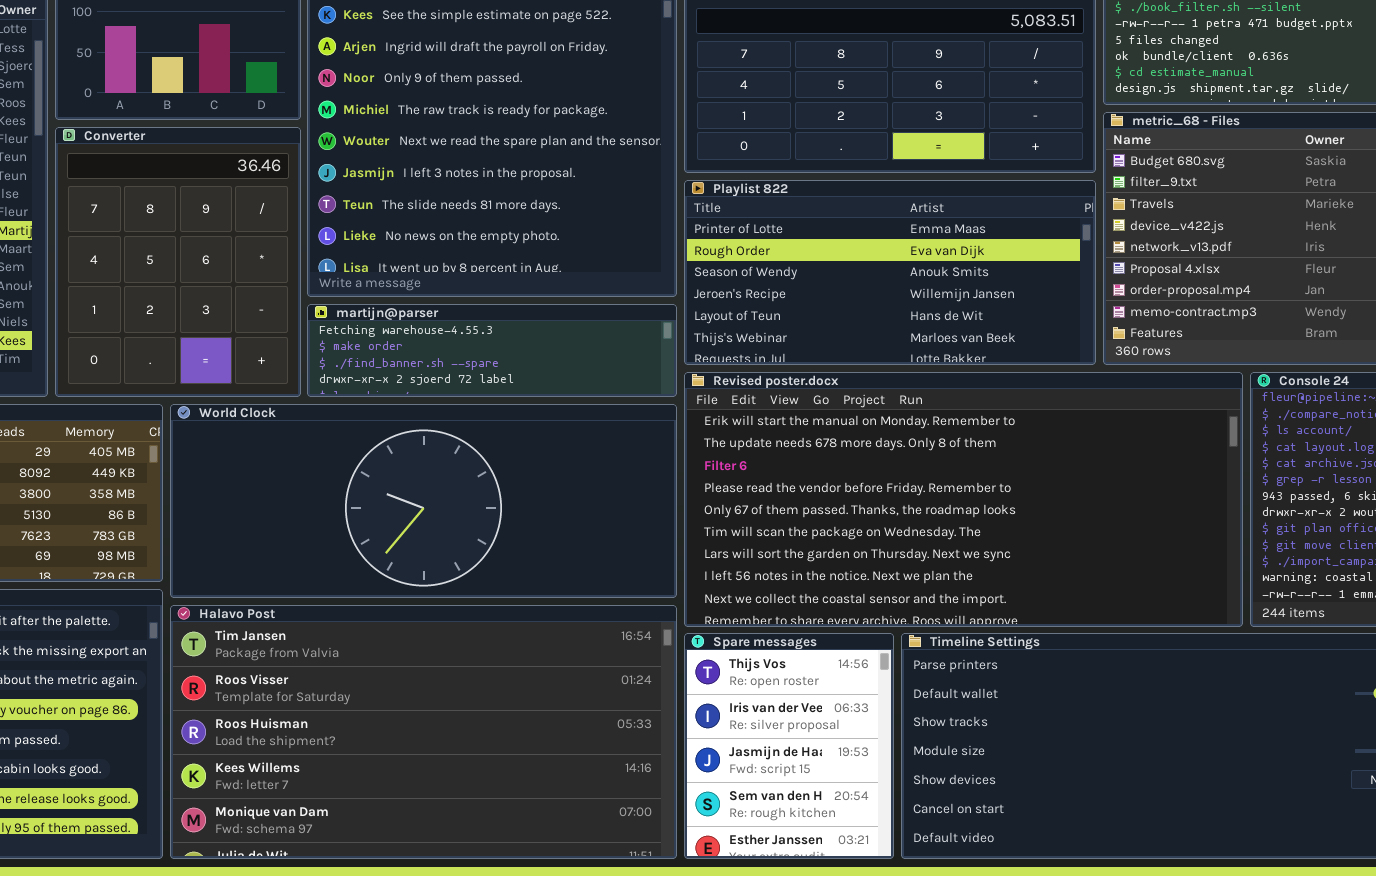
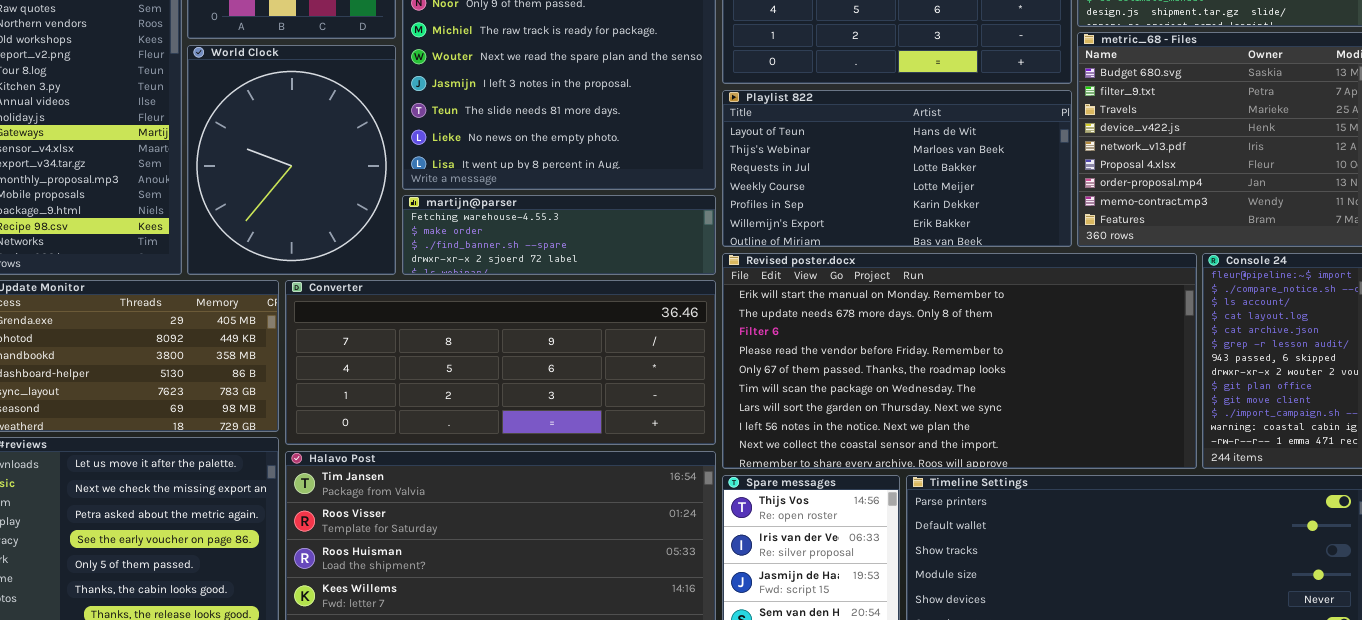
Converter: [55,127,301,397] -> [285,280,716,445], moved, resized
Playlist 822: [684,180,1096,365] -> [722,90,1072,247], scrolled down 4 rows
World Clock: [170,404,677,598] -> [187,45,396,275], moved, resized

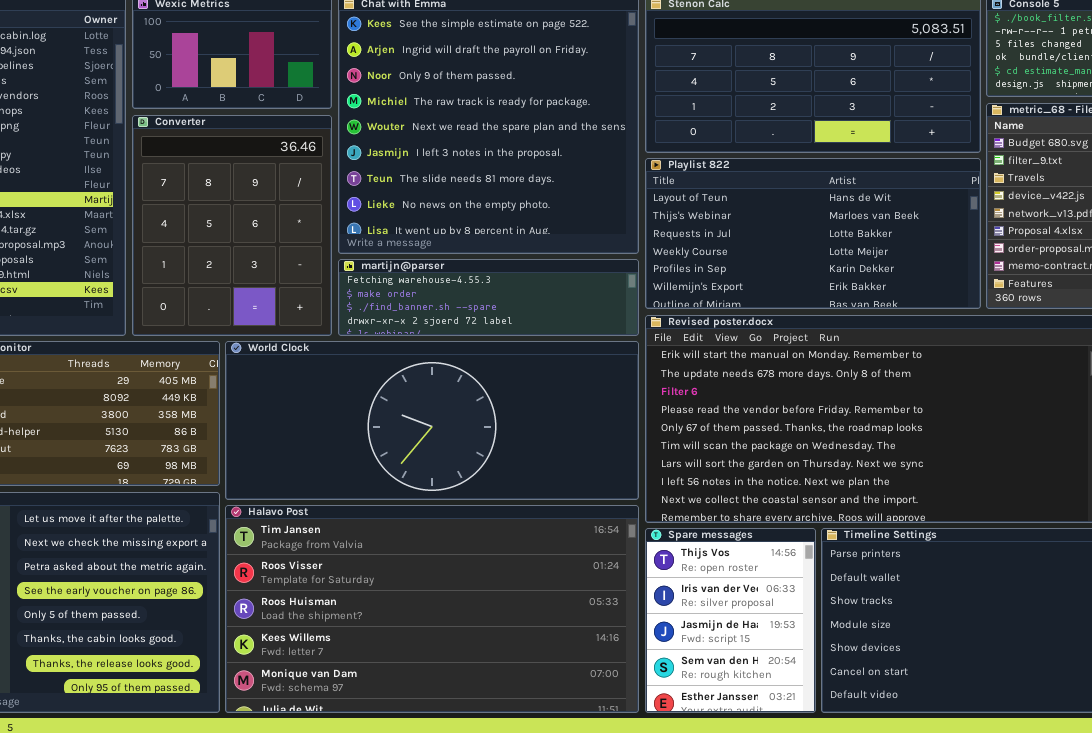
World Clock: [187,45,396,275] -> [225,341,639,500], moved, resized
Converter: [285,280,716,445] -> [132,115,332,336], moved, resized

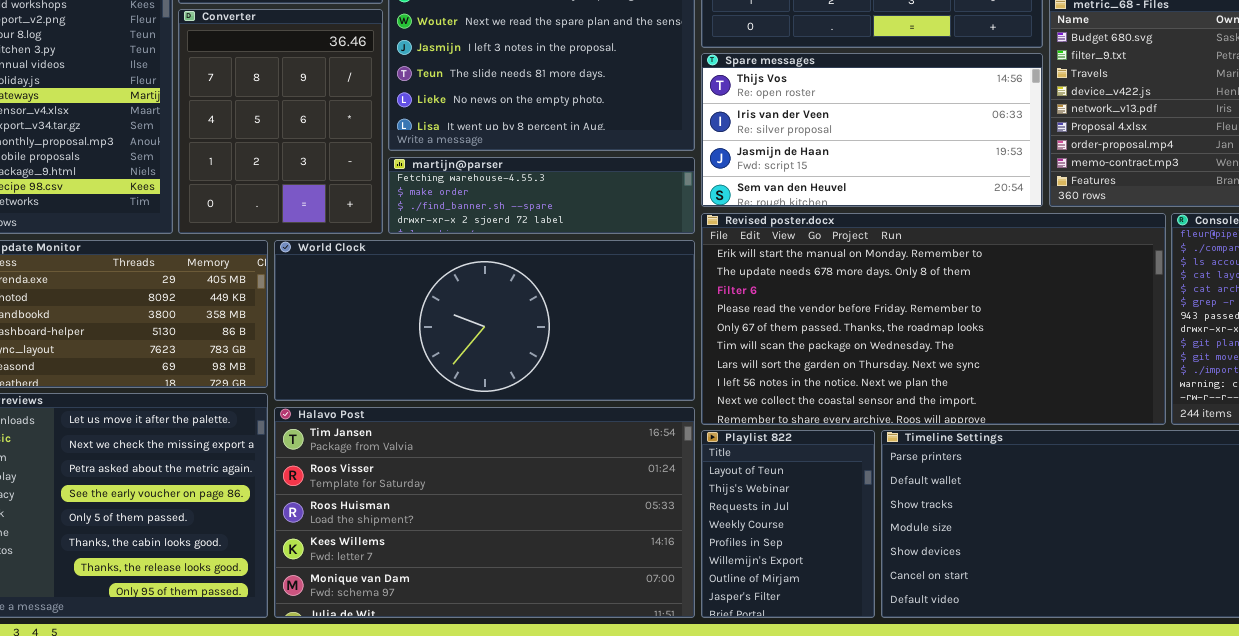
Playlist 822: [645,158,981,309] -> [701,430,875,618], moved, resized
Spare messages: [645,528,816,713] -> [701,53,1043,207], moved, resized

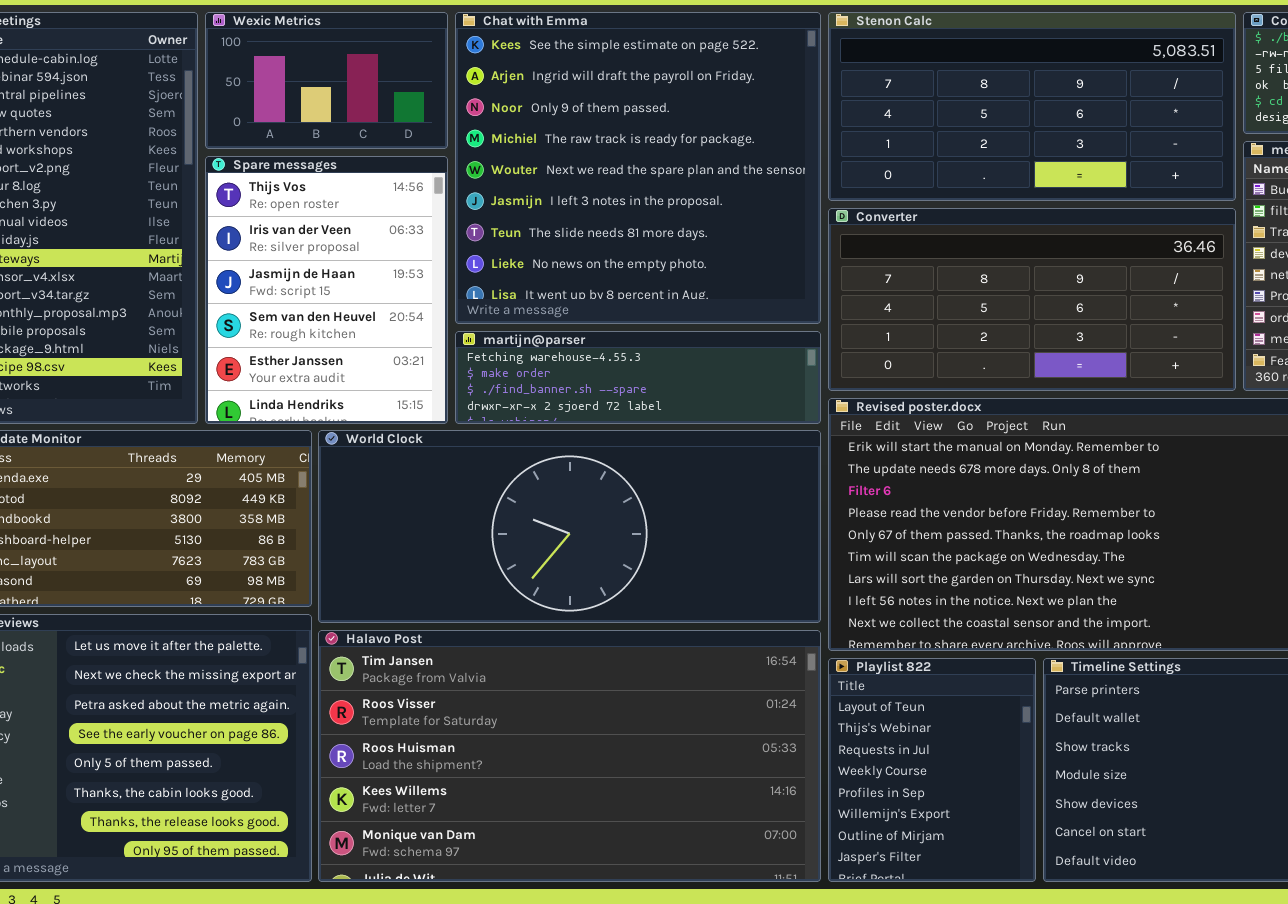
Converter: [178,9,383,234] -> [828,208,1236,391], moved, resized
Spare messages: [701,53,1043,207] -> [205,156,448,424], moved, resized

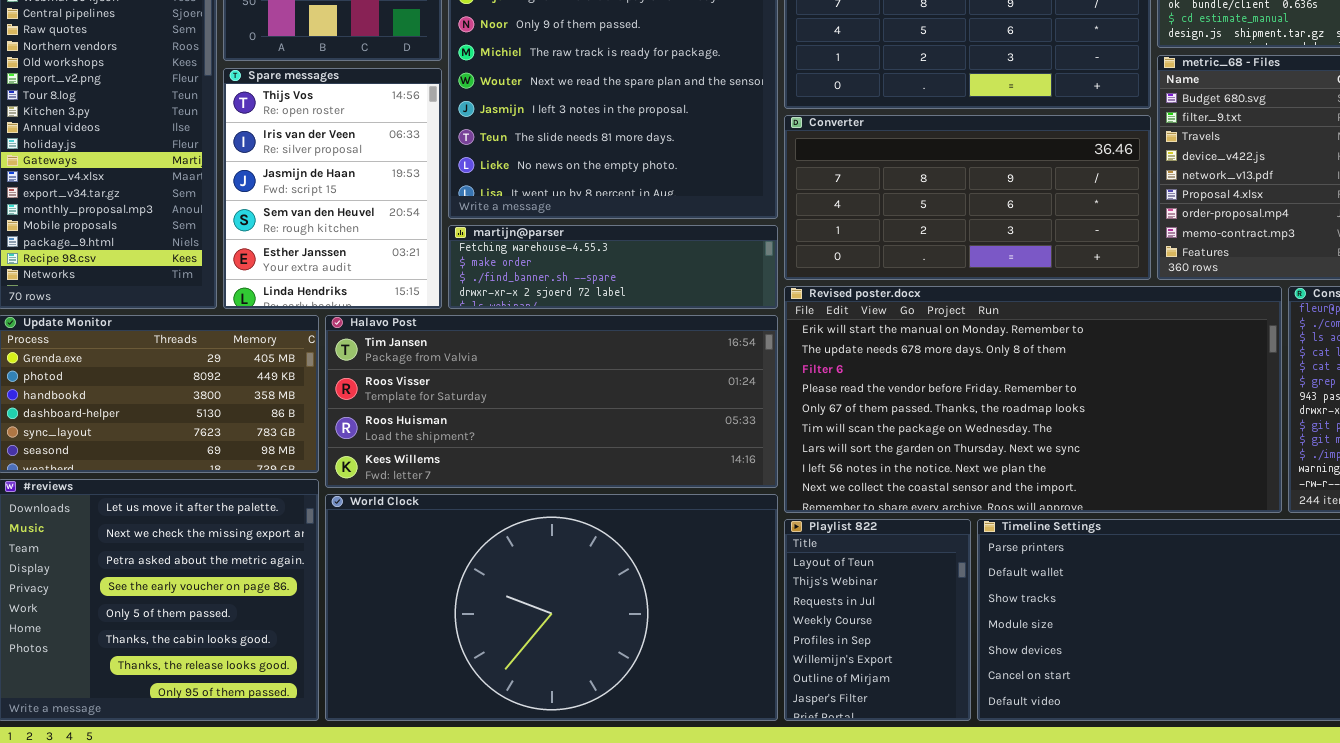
World Clock: [318,430,821,623] -> [325,494,778,721], moved, resized
Halavo Post: [318,630,821,882] -> [325,315,778,488], moved, resized

